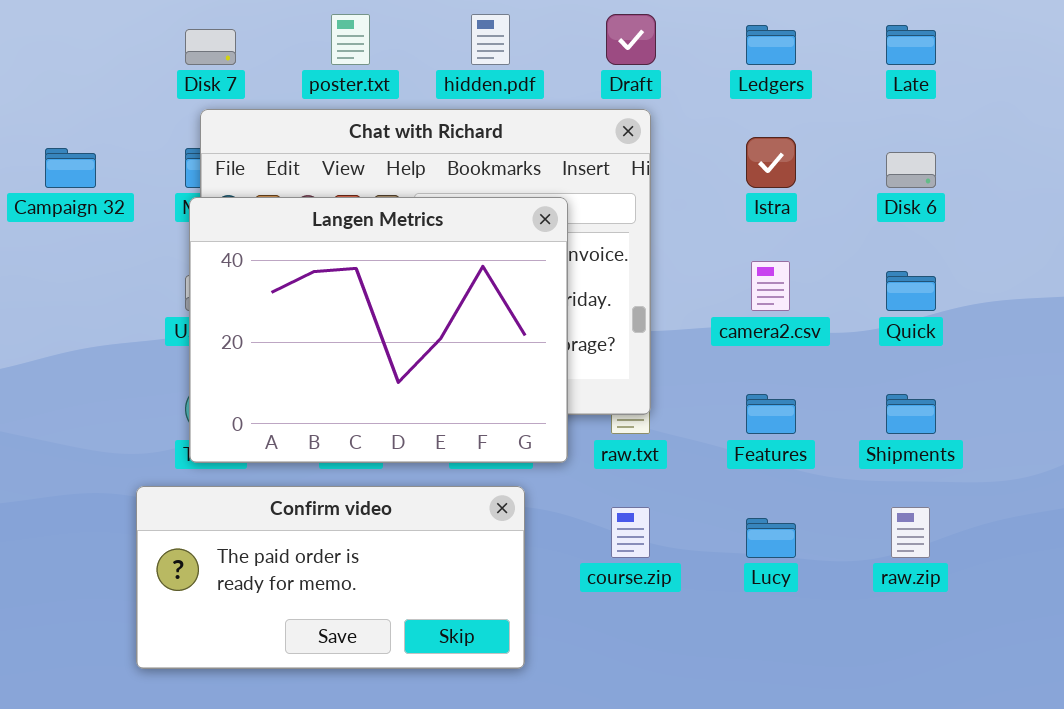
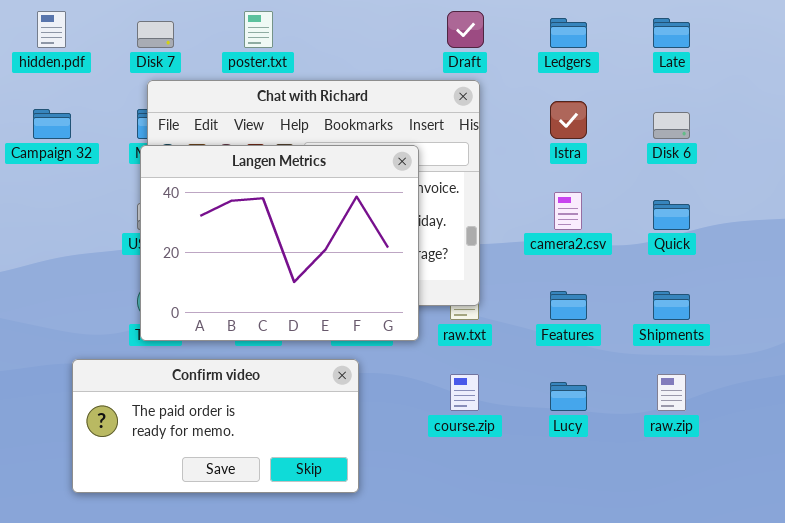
hidden.pdf: [471,14,510,65] -> [37,11,66,48], moved
Confirm video: [136,486,525,669] -> [72,359,359,493], moved

